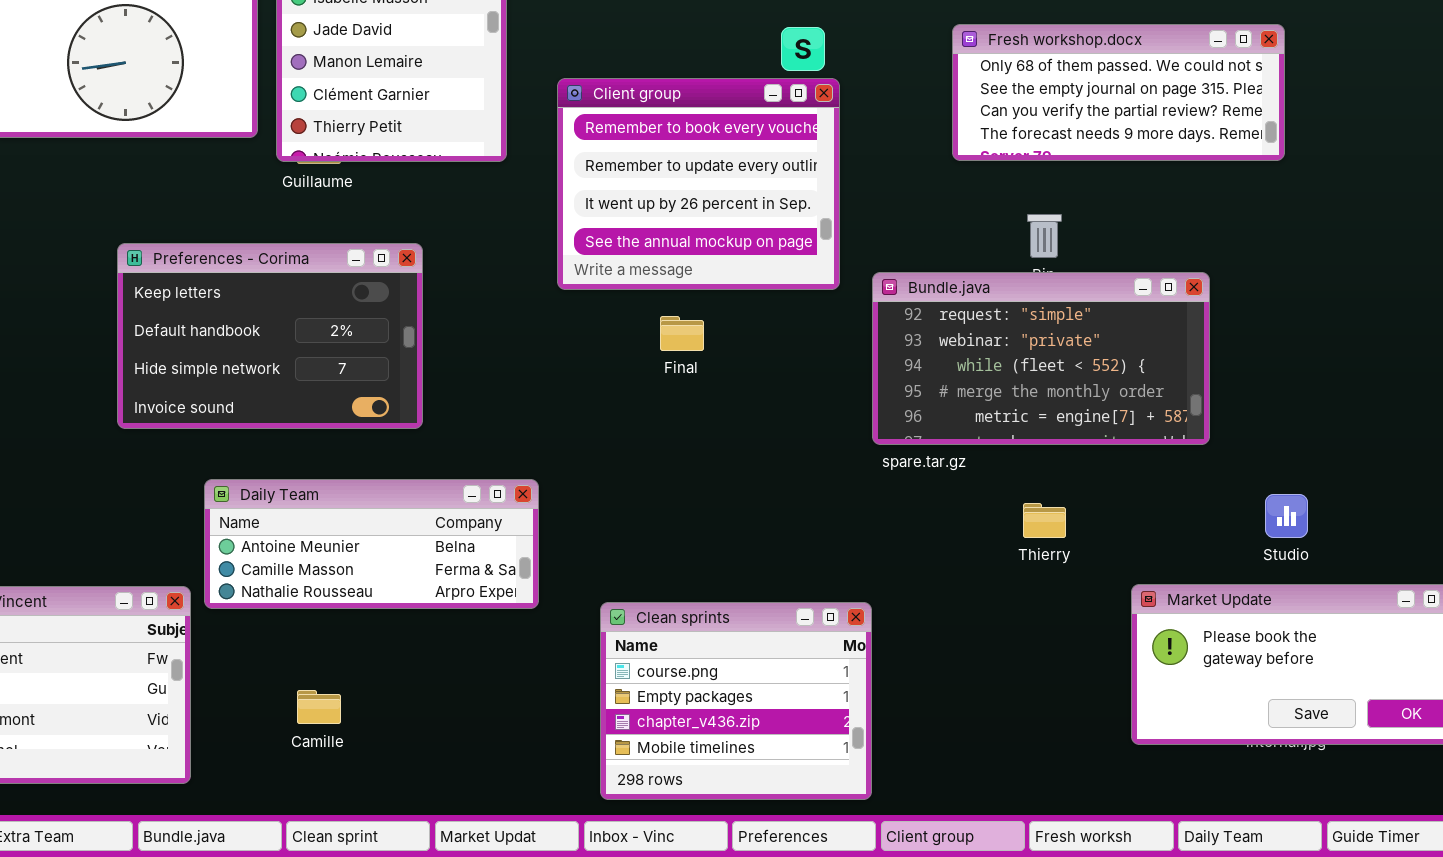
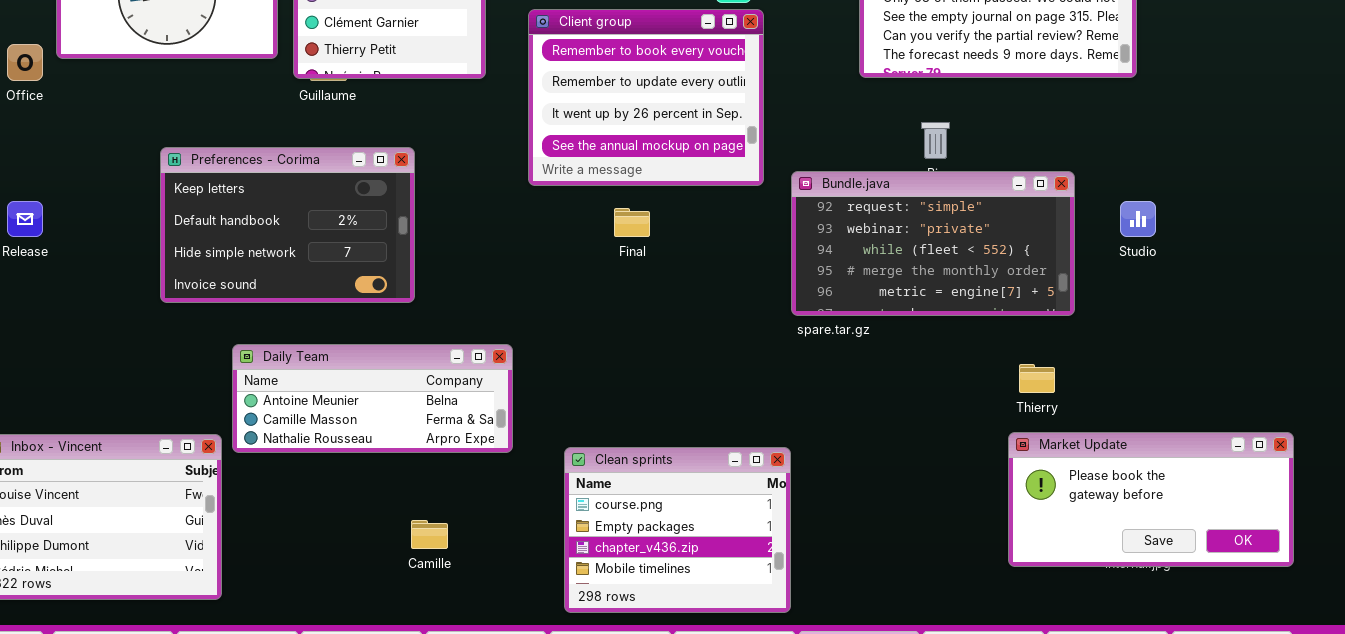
Studio: [1265,494,1308,538] -> [1120,201,1156,237], moved
Thierry: [1023,503,1066,538] -> [1019,364,1055,393], moved
Camille: [297,690,341,724] -> [411,520,448,549], moved

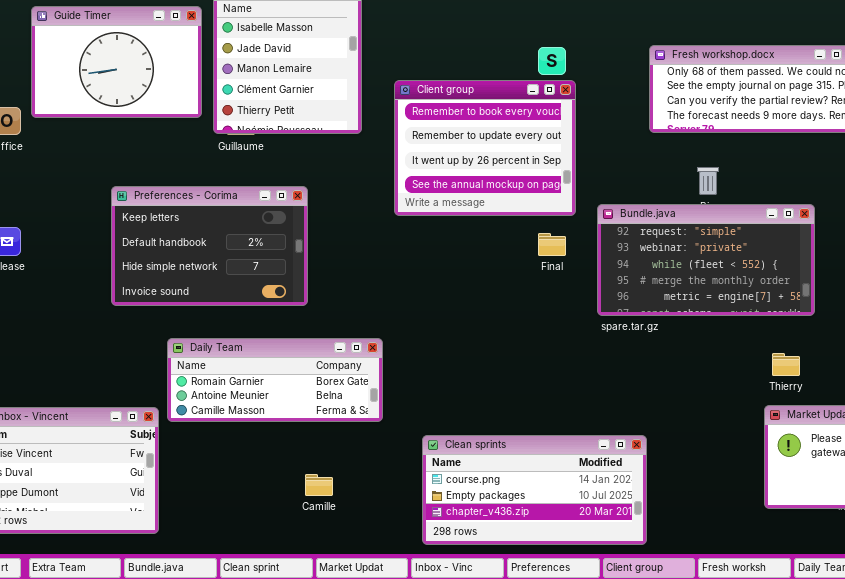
Final: [614,208,650,237] -> [538,233,566,256], moved
Daily Team: [232,344,513,453] -> [167,338,383,422], scrolled up 1 row
Clean sprints: [564,447,791,613] -> [422,435,647,545], resized

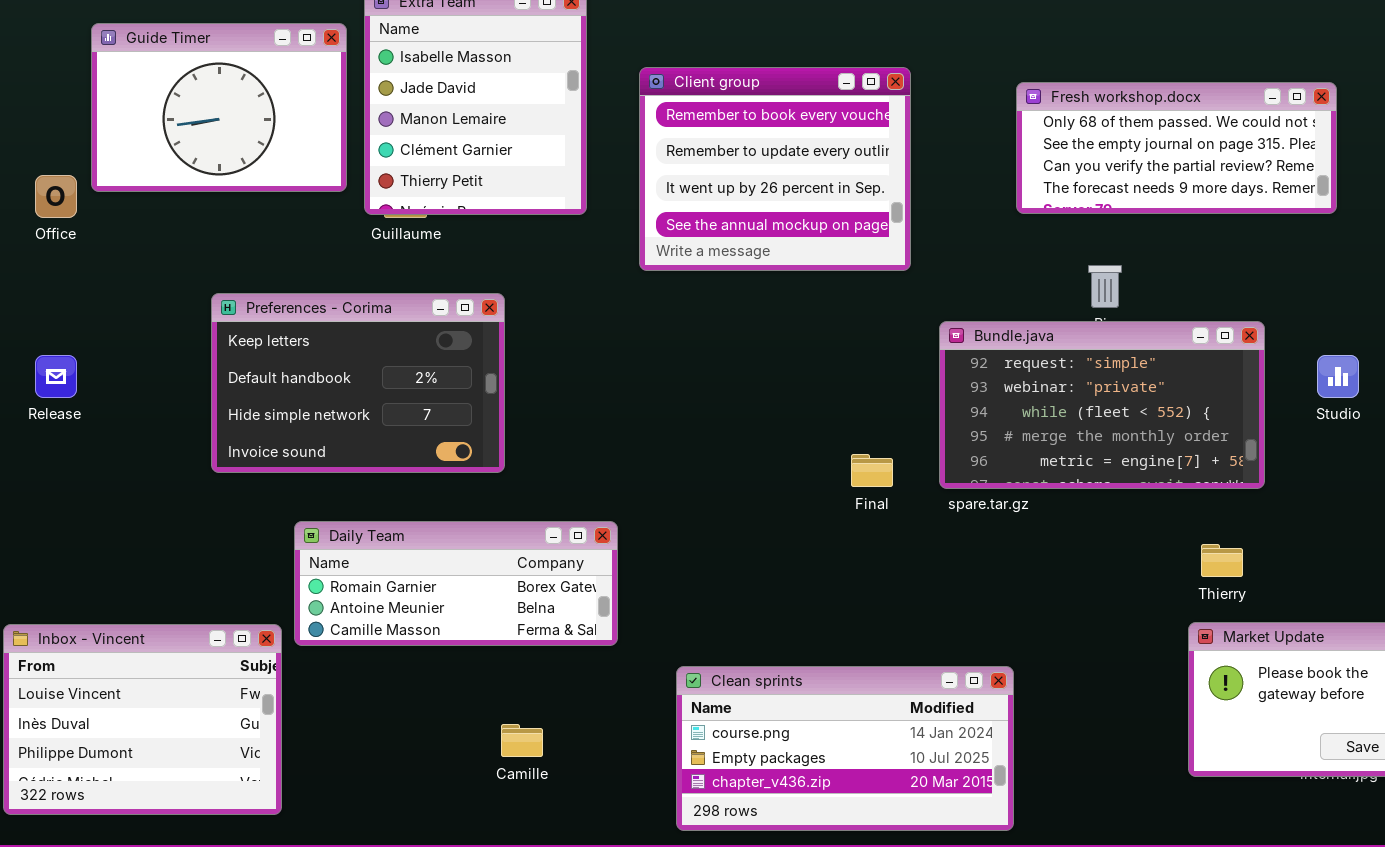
Client group: [394,80,576,216] -> [639,67,911,271], moved
Final: [538,233,566,256] -> [851,454,893,487], moved

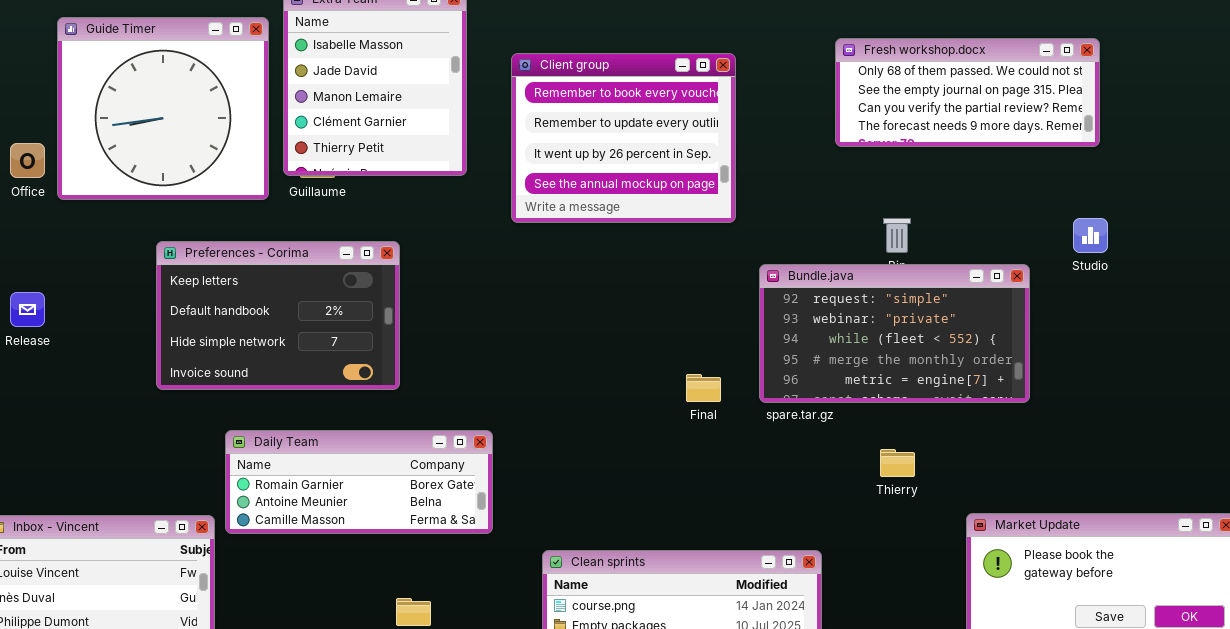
Guide Timer: [91,23,347,192] -> [57,17,269,200], resized
Fresh workshop.docx: [1016,82,1337,214] -> [835,38,1100,147], moved
Studio: [1317,355,1359,398] -> [1073,218,1108,253], moved
Thierry: [1201,544,1243,577] -> [880,449,915,477], moved

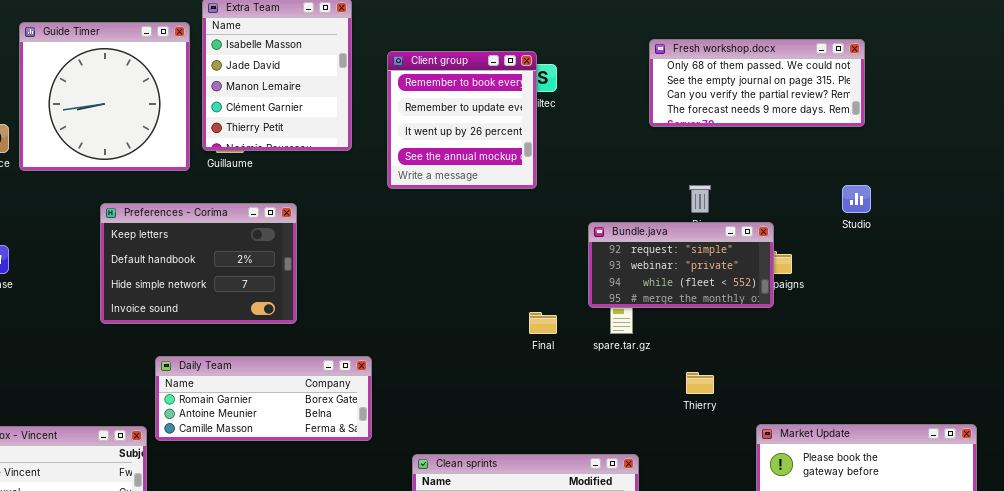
Client group: [511,53,736,223] -> [387,51,537,189], resized
Bundle.java: [759,264,1030,403] -> [588,222,774,308], resized

